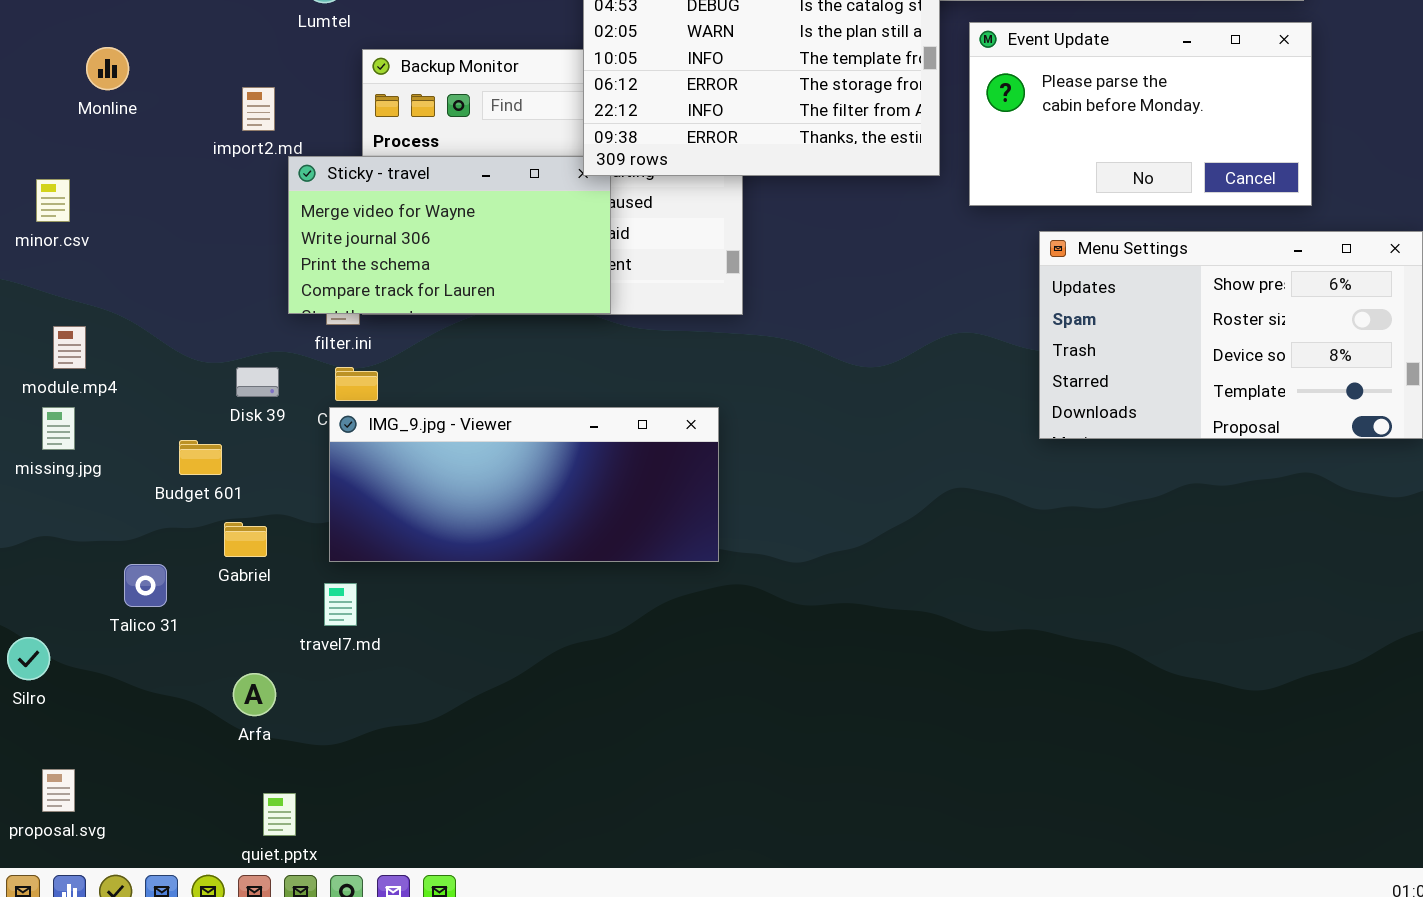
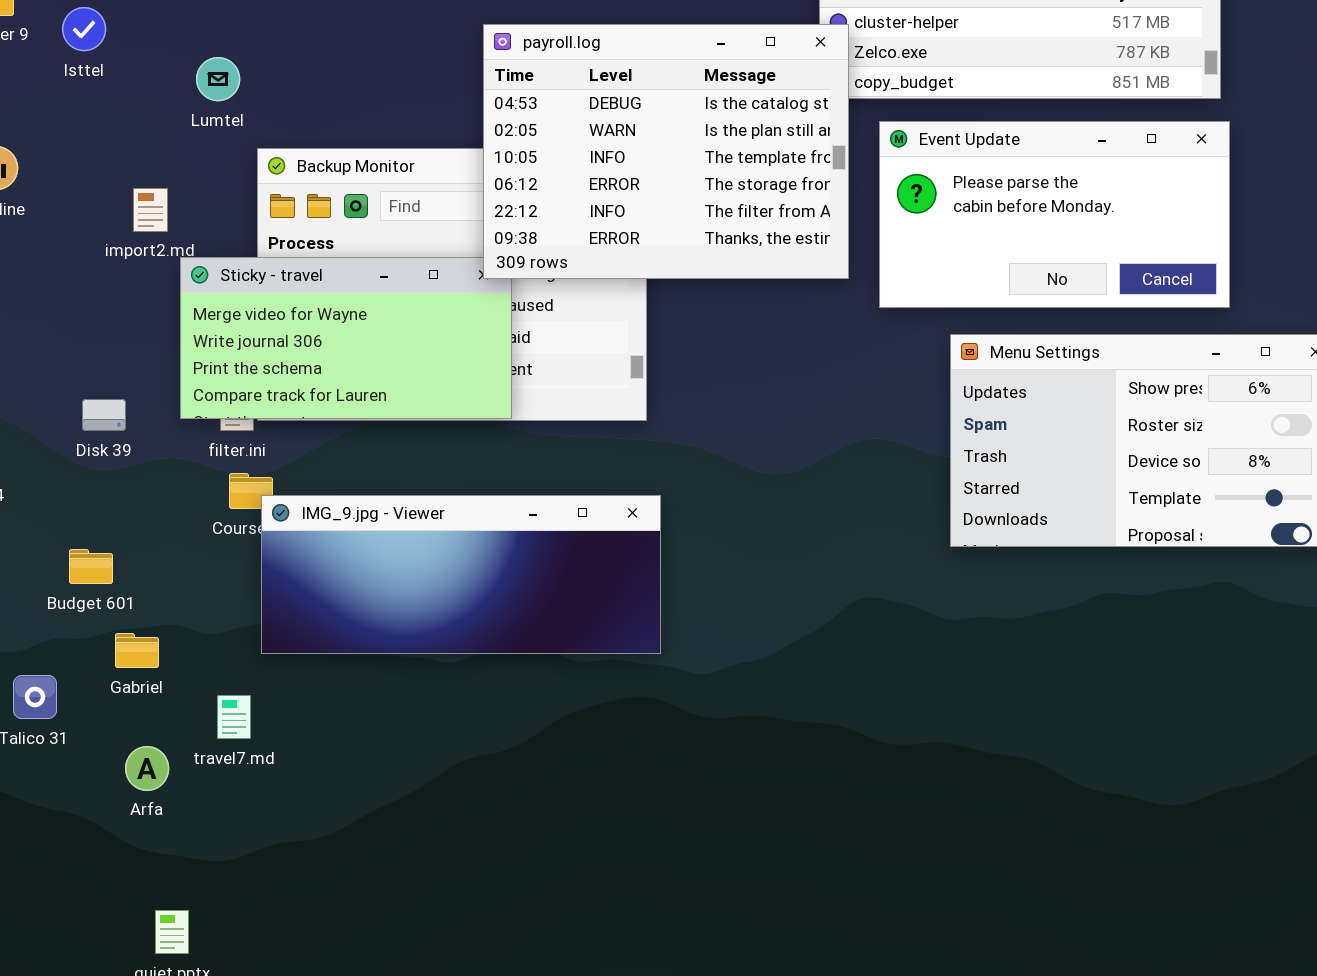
Disk 39: [236,367,279,397] -> [82,399,126,431], moved
IMG_9.jpg - Viewer: [329,407,719,562] -> [261,495,661,654], moved
Arfa: [233,673,276,716] -> [125,746,169,791], moved

